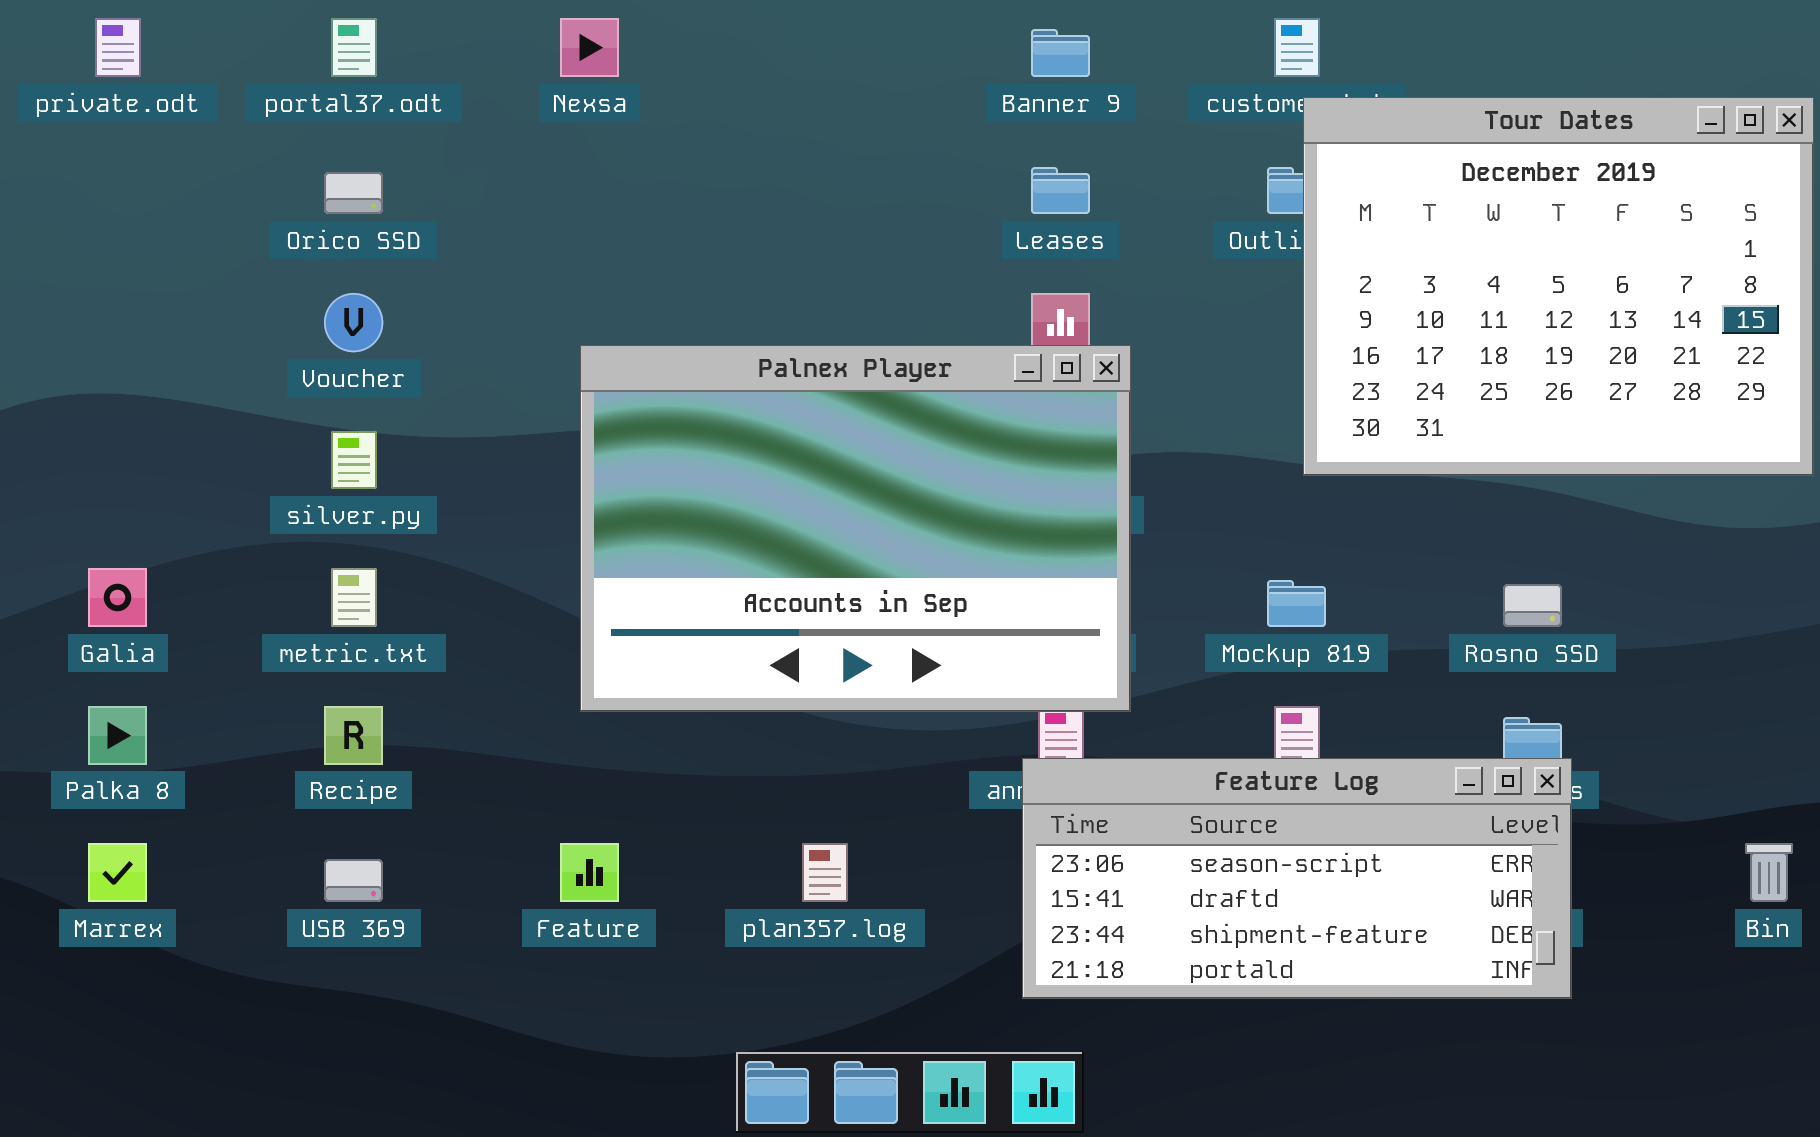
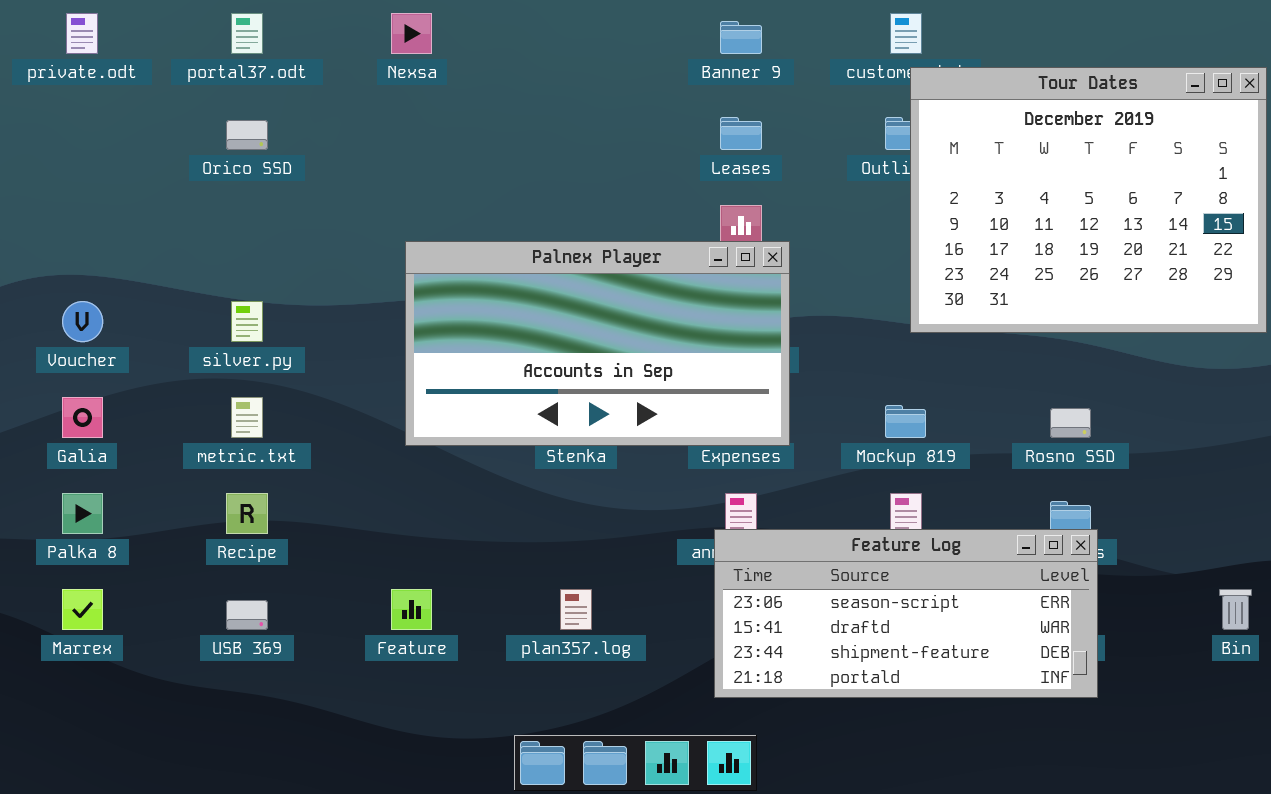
Voucher: [324,293,383,352] -> [62,301,103,342], moved
Palnex Player: [580,345,1131,712] -> [405,241,790,446], resized

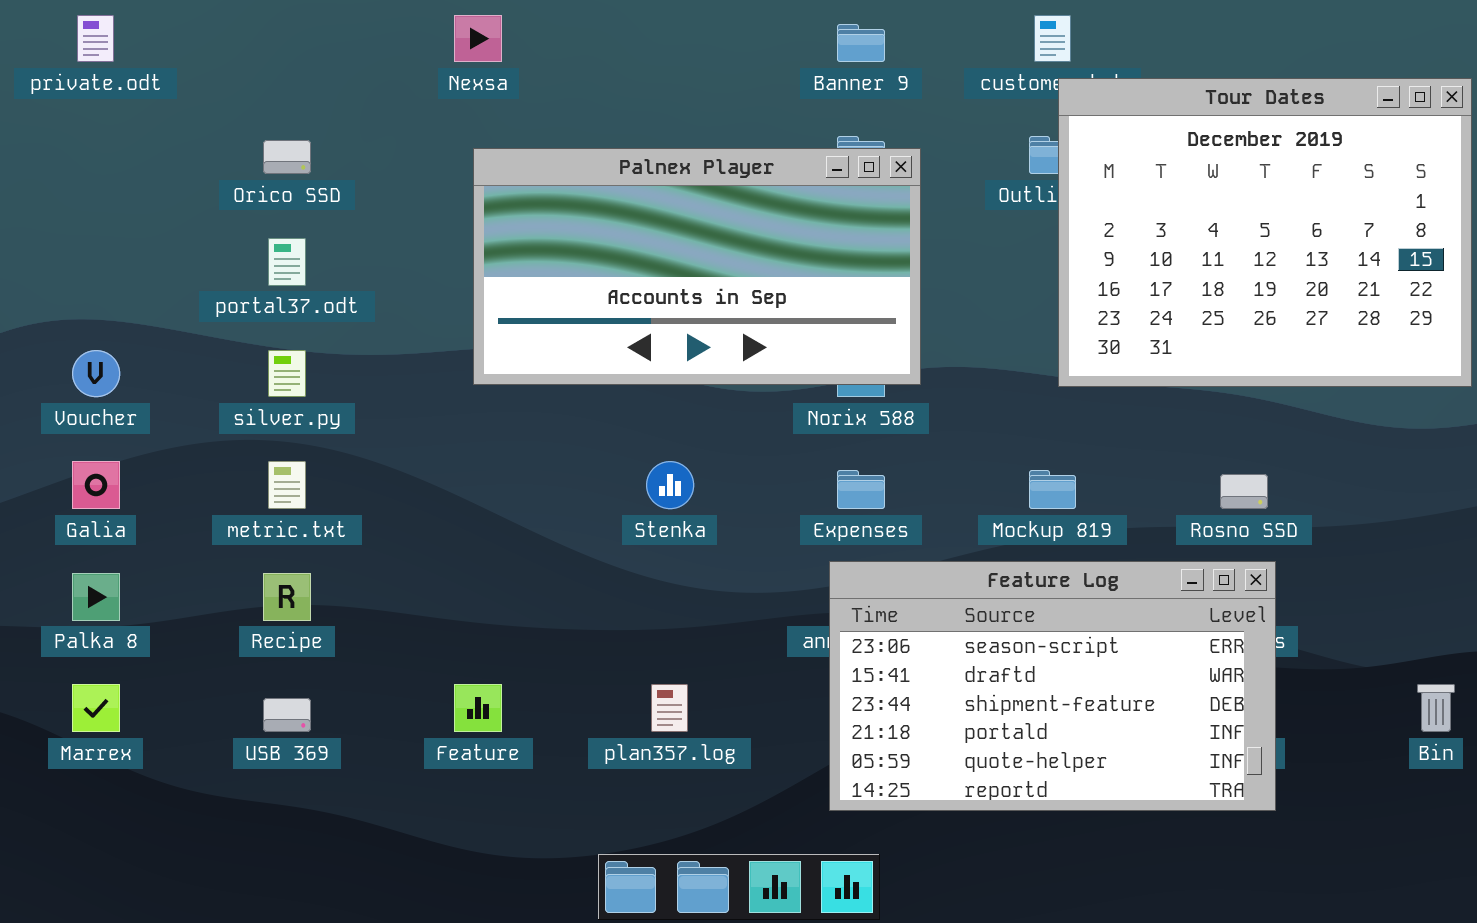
portal37.odt: [231,13,263,54] -> [268,238,306,286], moved
Palnex Player: [405,241,790,446] -> [473,148,921,385], moved
Feature Log: [714,529,1098,698] -> [829,561,1276,811], resized

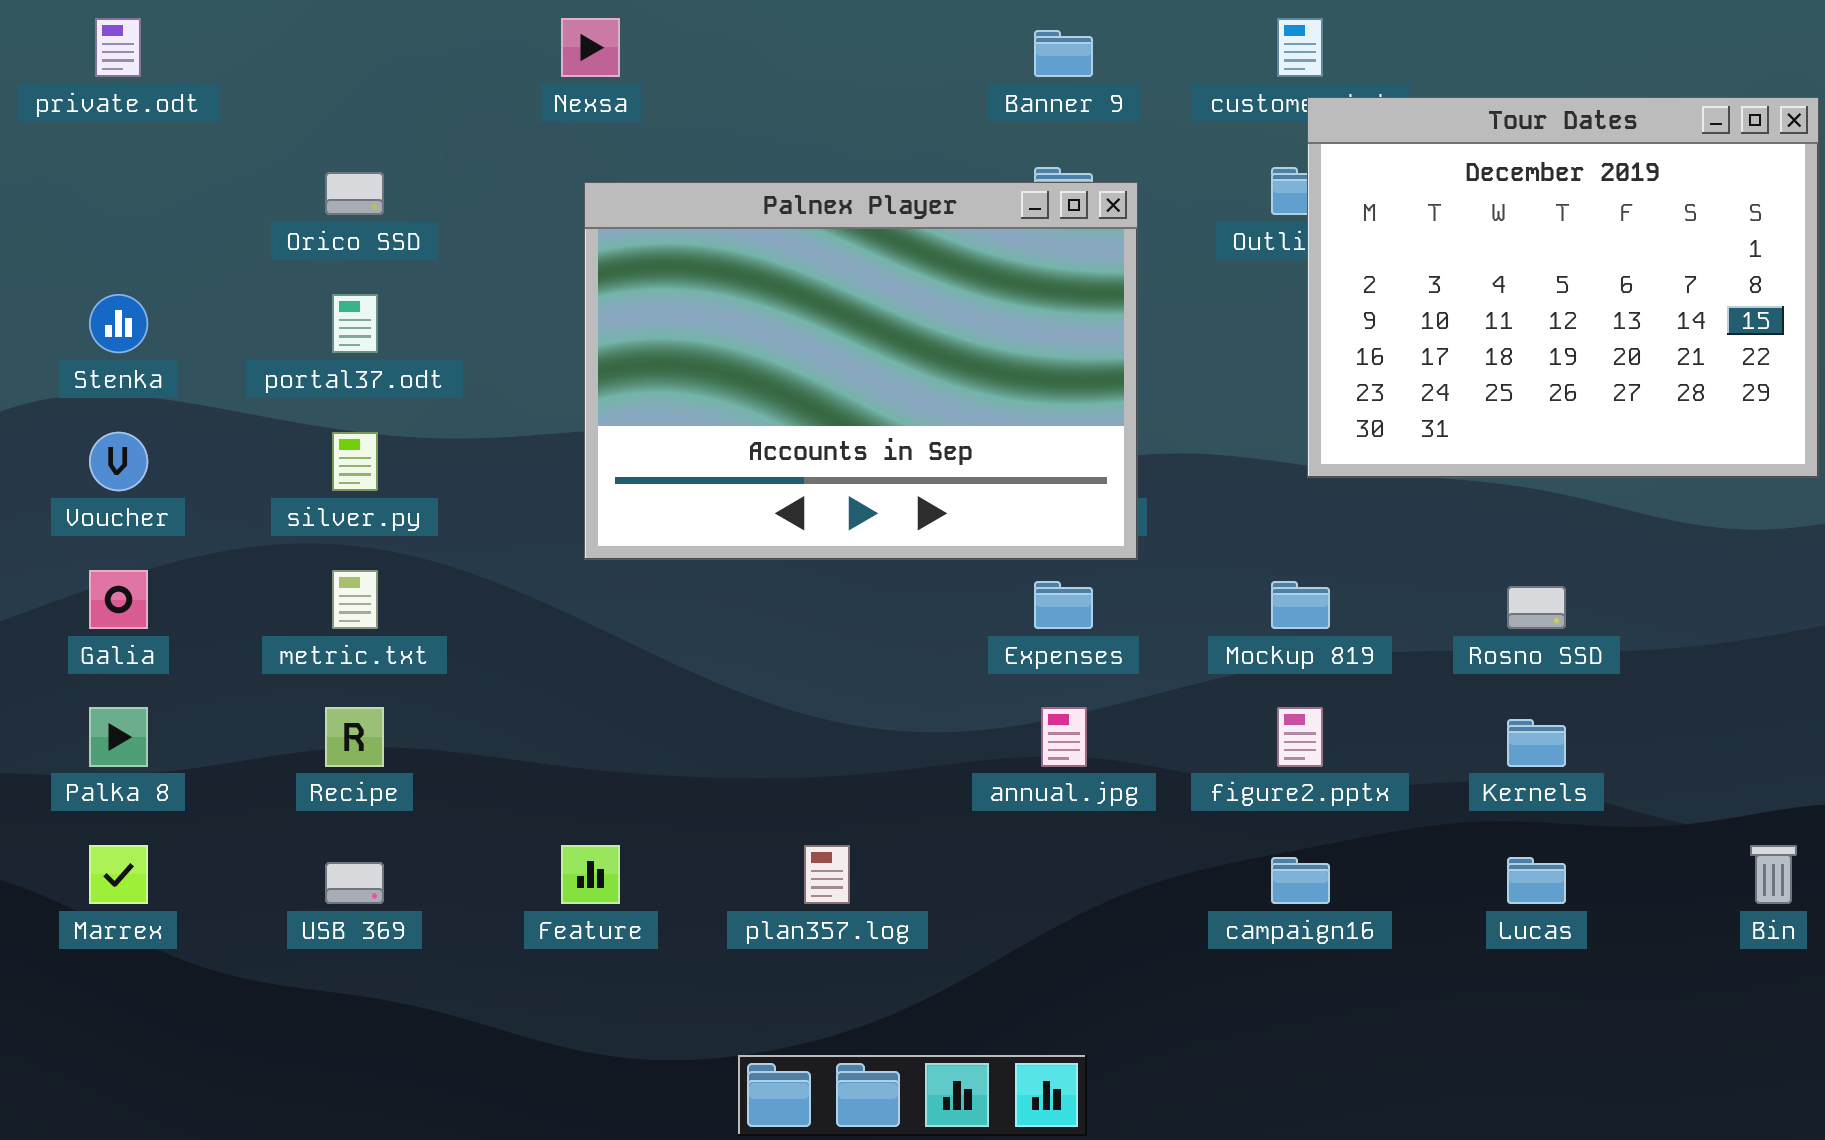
Palnex Player: [473,148,921,385] -> [584,182,1138,560], resized
Stenka: [646,461,694,509] -> [89,294,148,353], moved
Feature Log: [829,561,1276,811] -> none, closed

